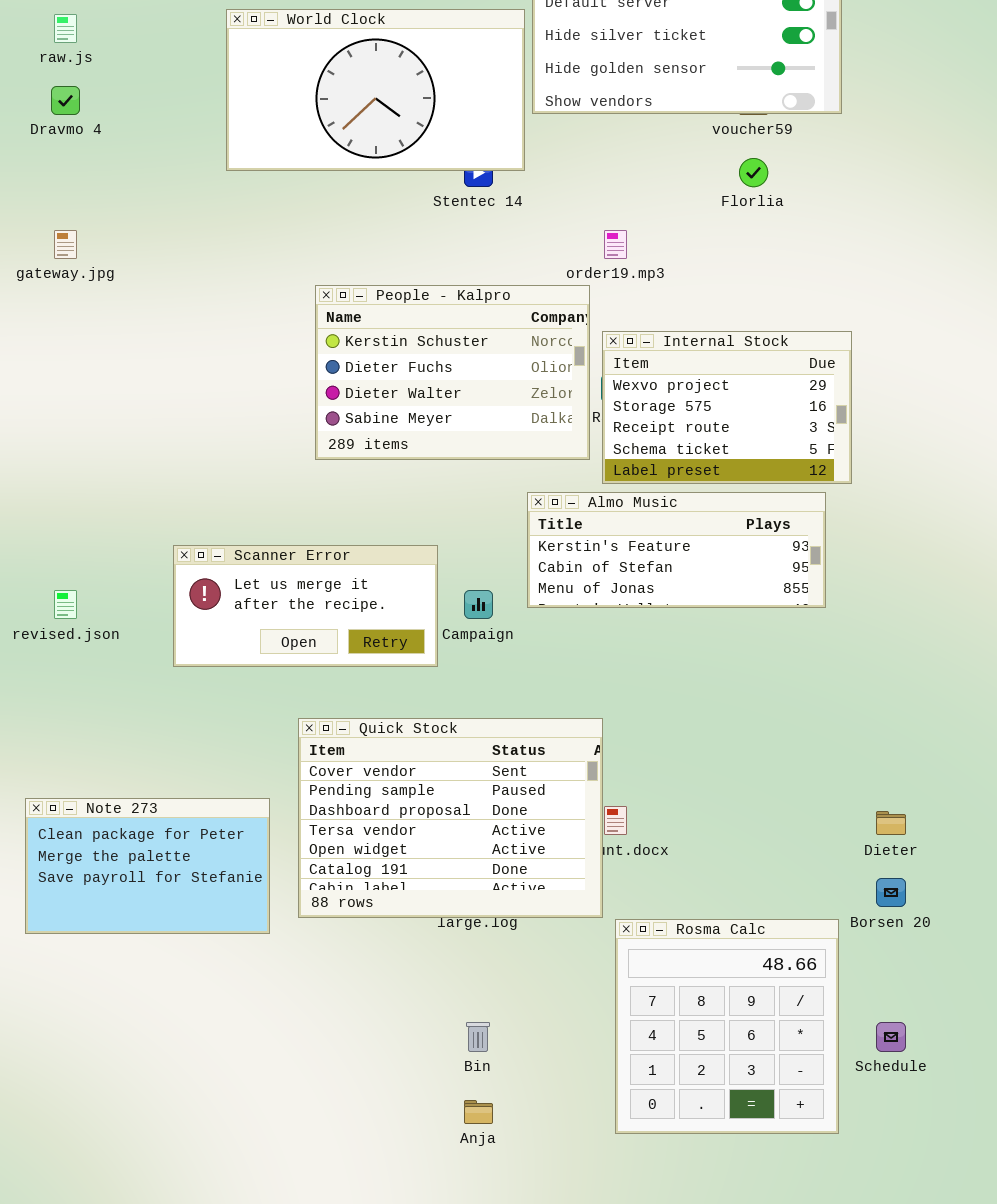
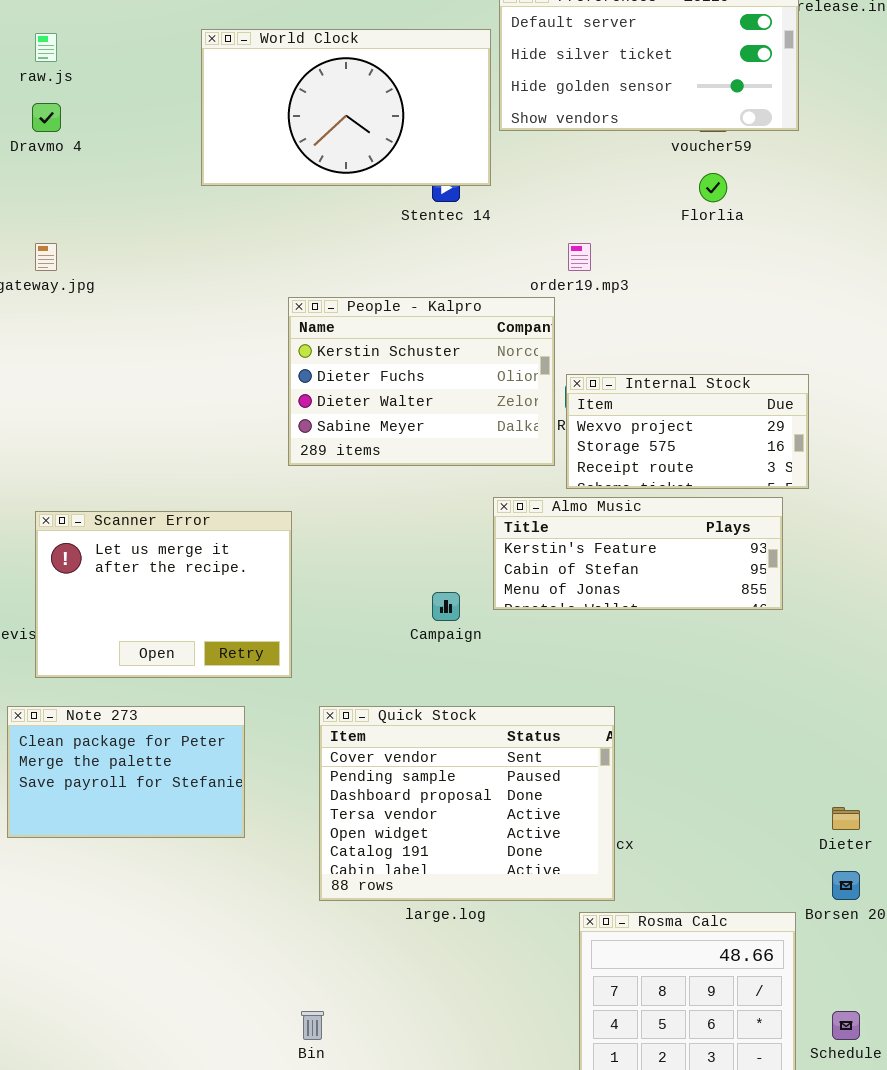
Internal Stock: [602,331,852,484] -> [566,374,809,489], resized
Scanner Error: [173,545,438,667] -> [35,511,292,678], moved, resized
Quick Stock: [298,718,603,918] -> [319,706,615,901], moved
Note 273: [25,798,270,934] -> [7,706,245,838], moved
Bin: [466,1022,490,1052] -> [301,1011,324,1040], moved

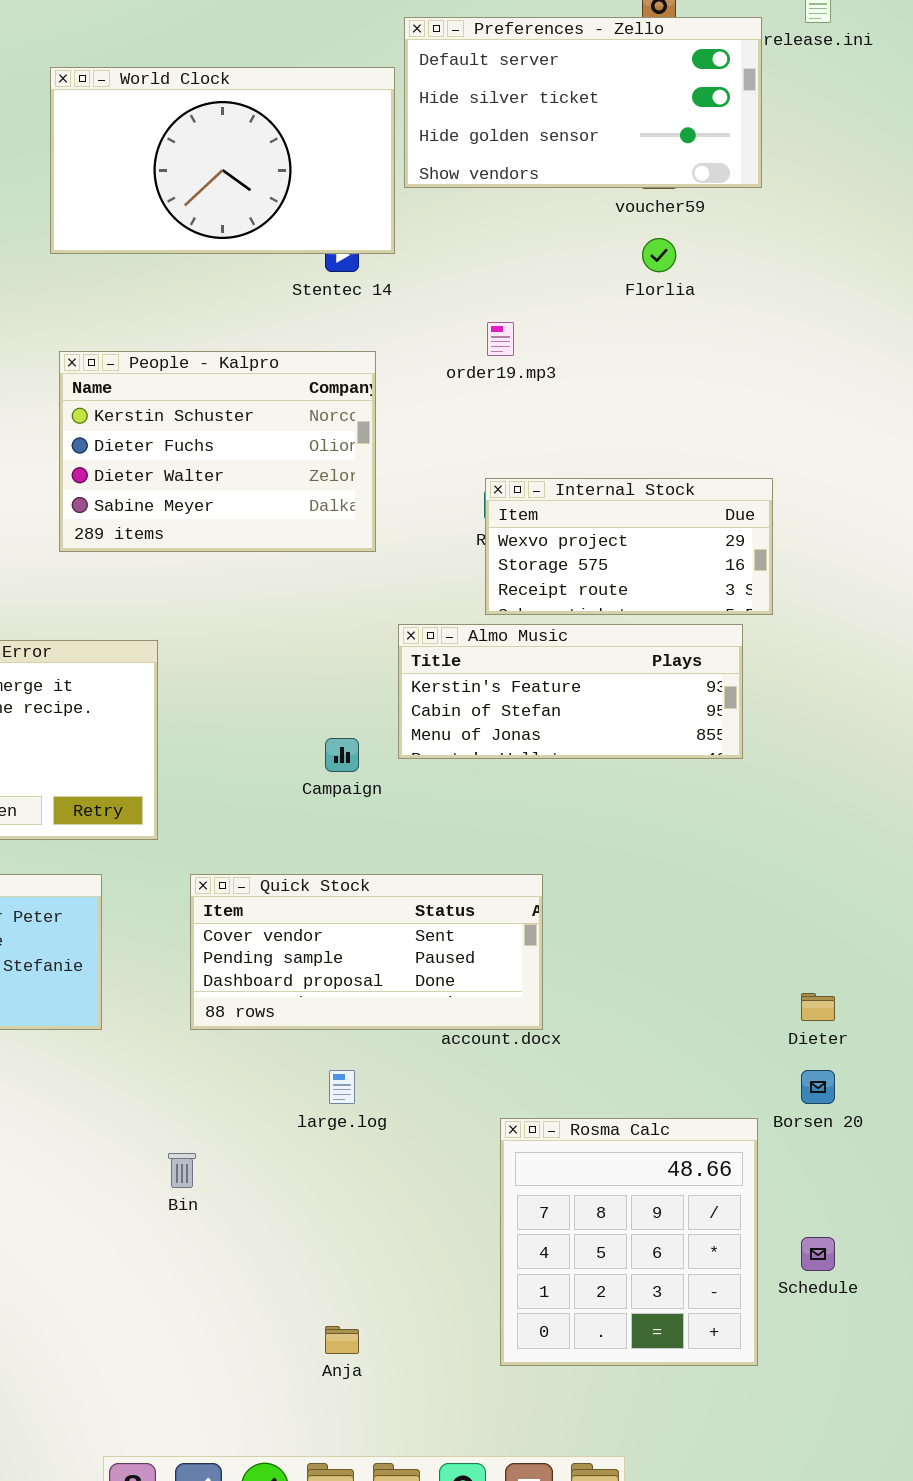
People - Kalpro: [288,297,555,466] -> [59,351,376,552], moved
Quick Stock: [319,706,615,901] -> [190,874,543,1030], resized
Bin: [301,1011,324,1040] -> [168,1153,196,1188], moved

